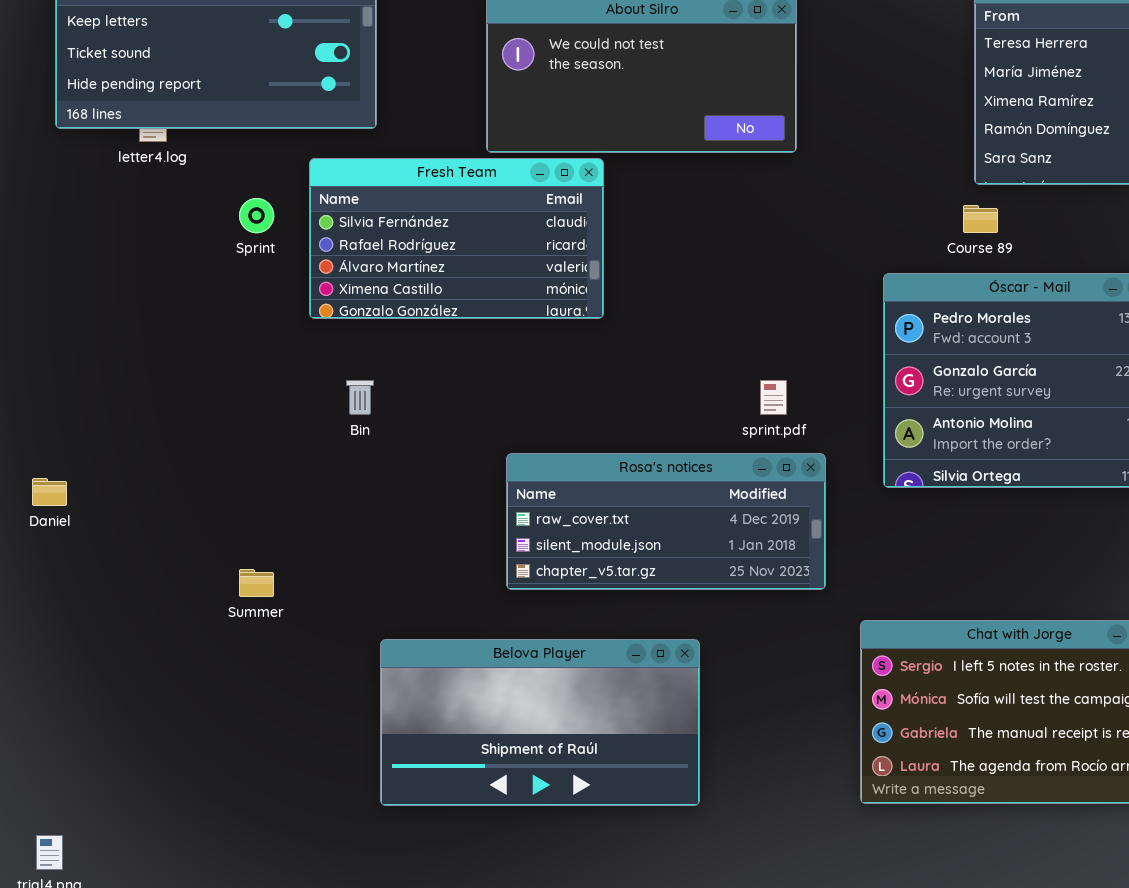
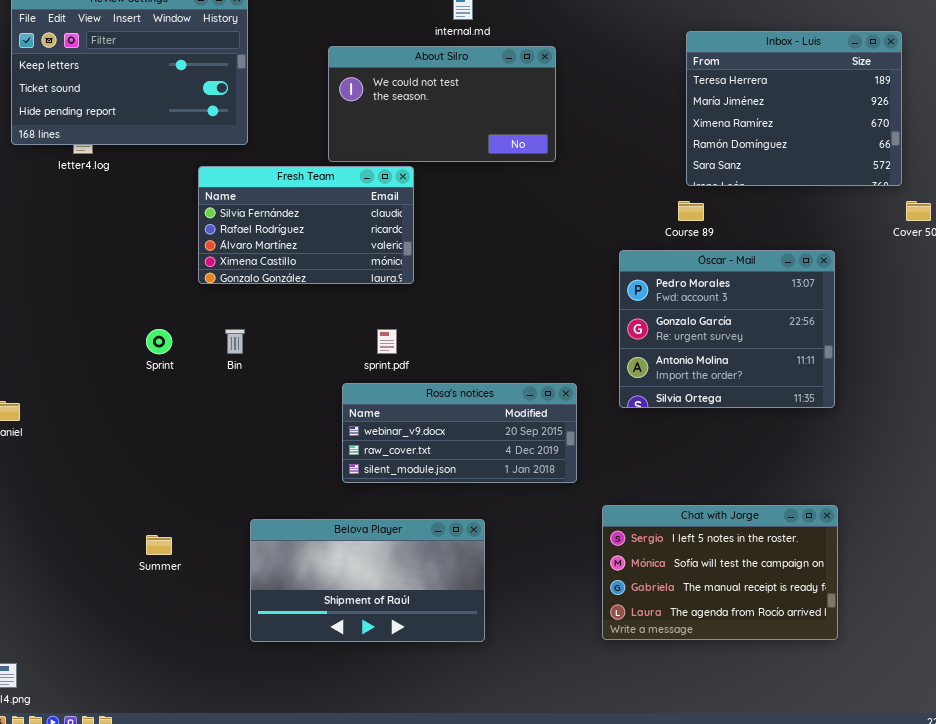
Sprint: [239,198,274,233] -> [146,329,172,354], moved
sprint.pdf: [760,380,787,415] -> [377,329,397,354], moved
Rosa's notices: [506,453,826,590] -> [342,383,577,483], scrolled up 1 row
Summer: [239,569,274,597] -> [146,535,172,555], moved

